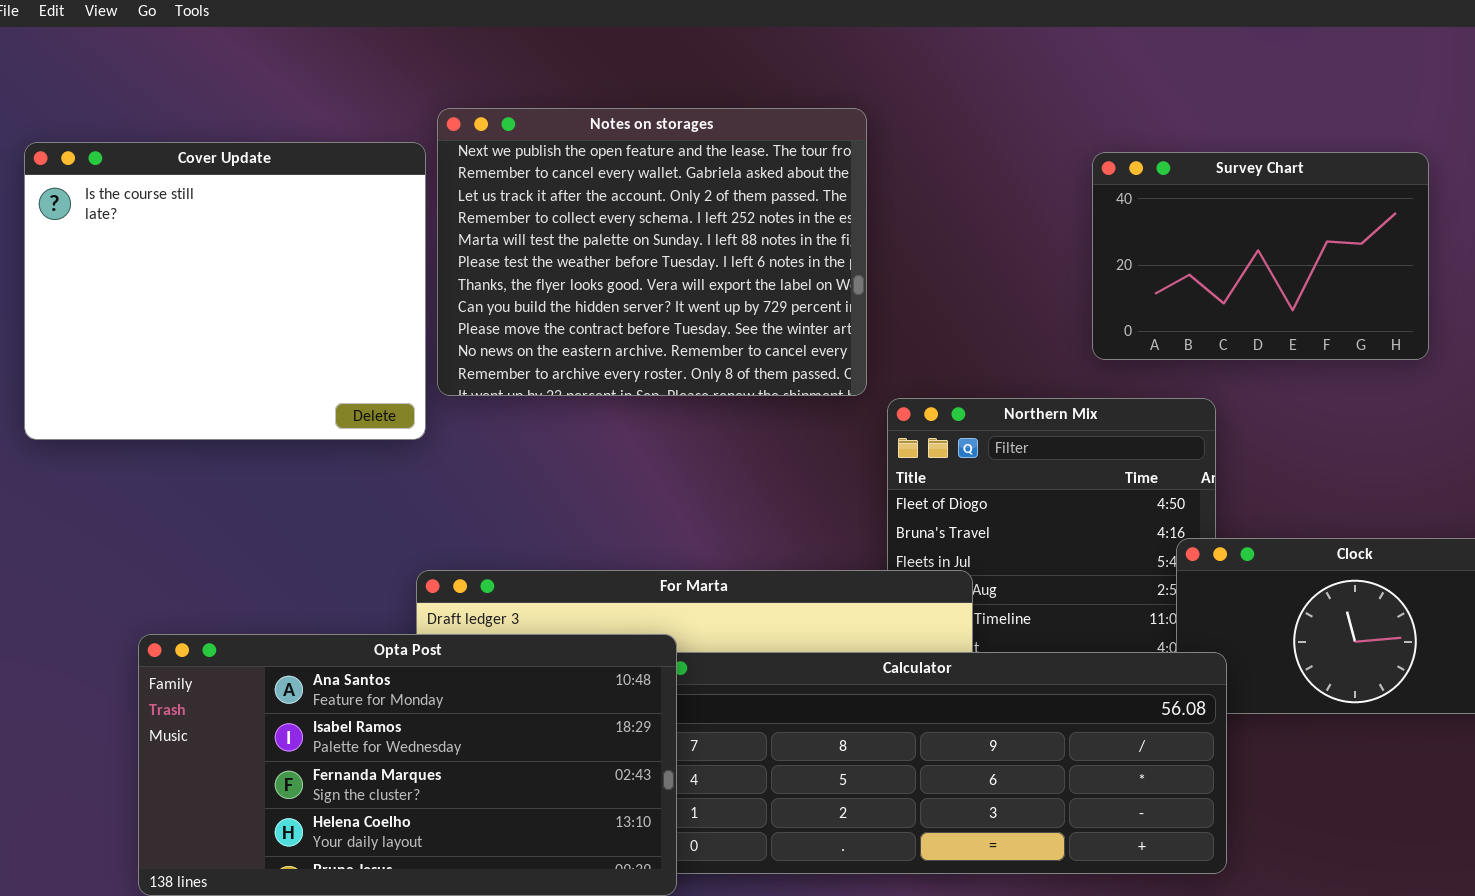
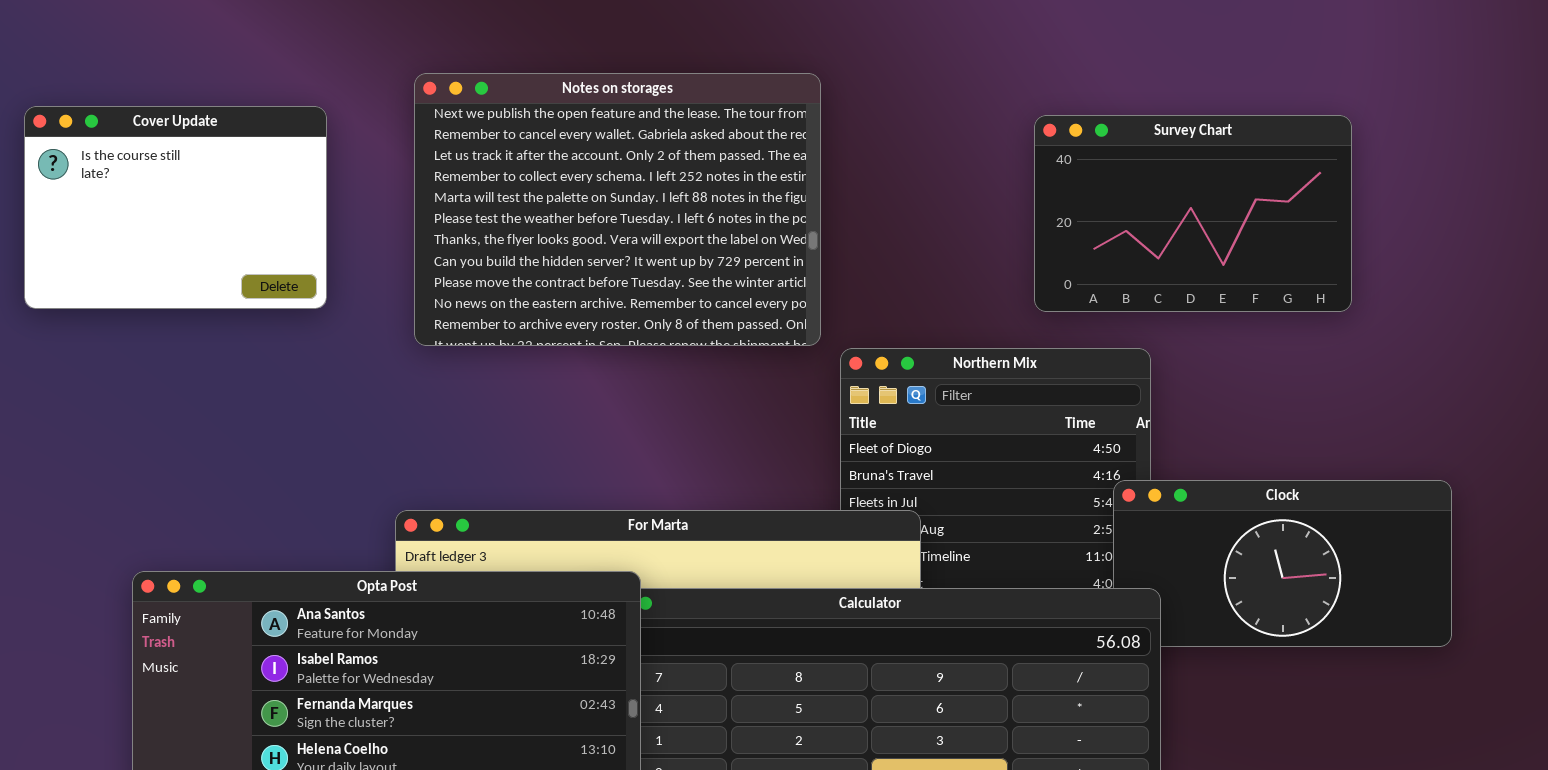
Cover Update: [24,142,426,440] -> [24,106,327,309], resized

